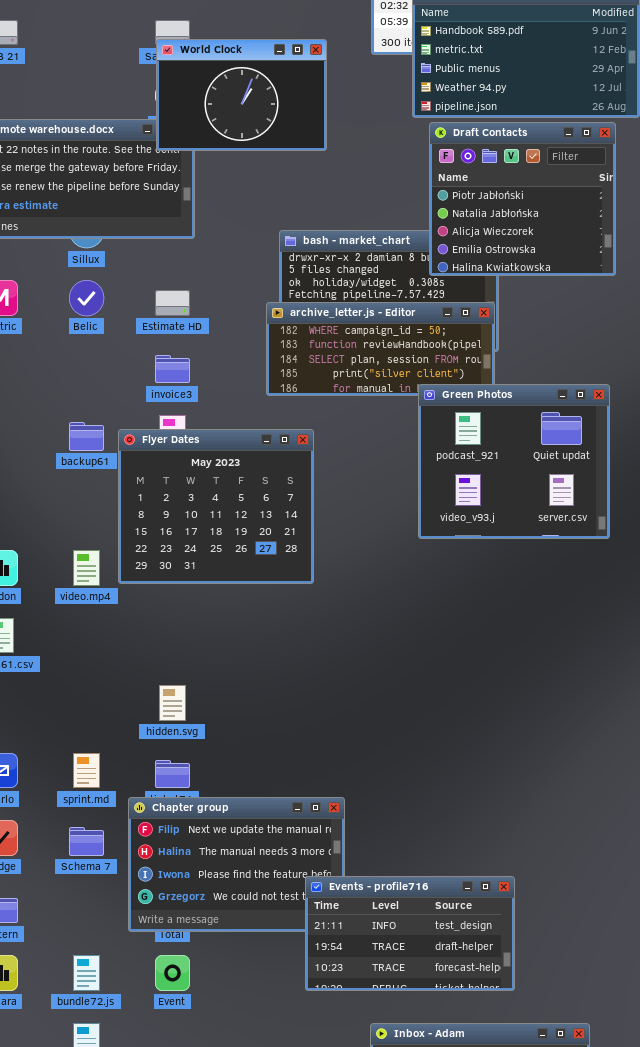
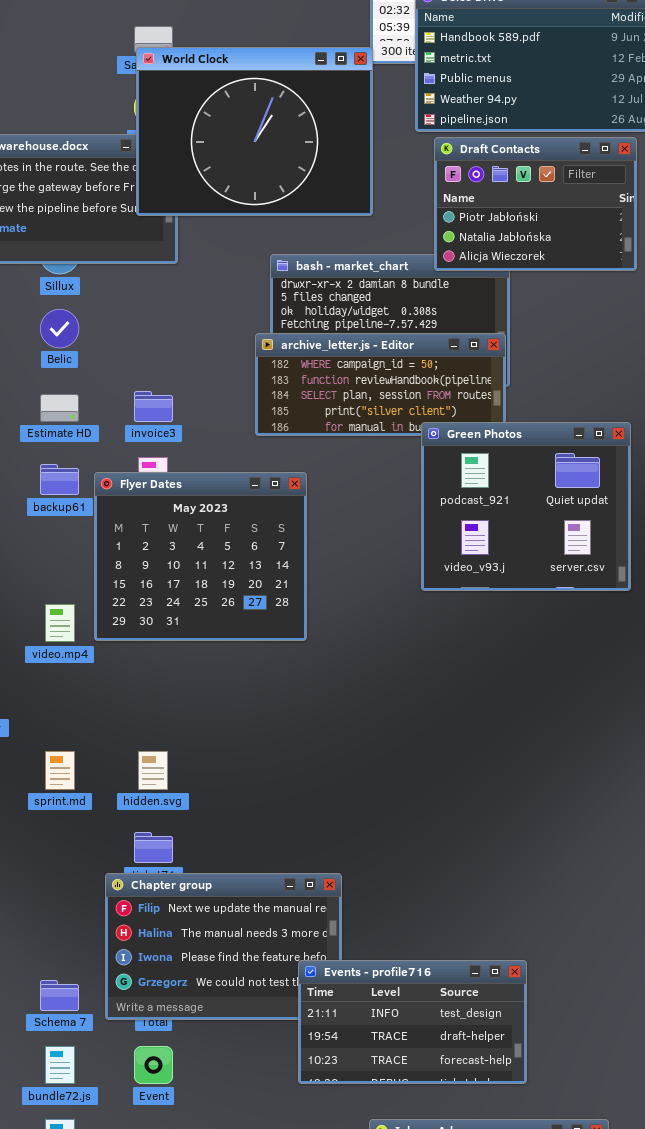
World Clock: [156,39,327,151] -> [136,47,373,216], resized
Draft Contacts: [429,122,616,276] -> [434,137,637,271], resized
Estimate HD: [155,290,190,316] -> [40,394,79,422], moved
sprint.md: [73,753,100,788] -> [45,751,75,790], moved
Schema 7: [69,827,104,856] -> [40,980,79,1011], moved

